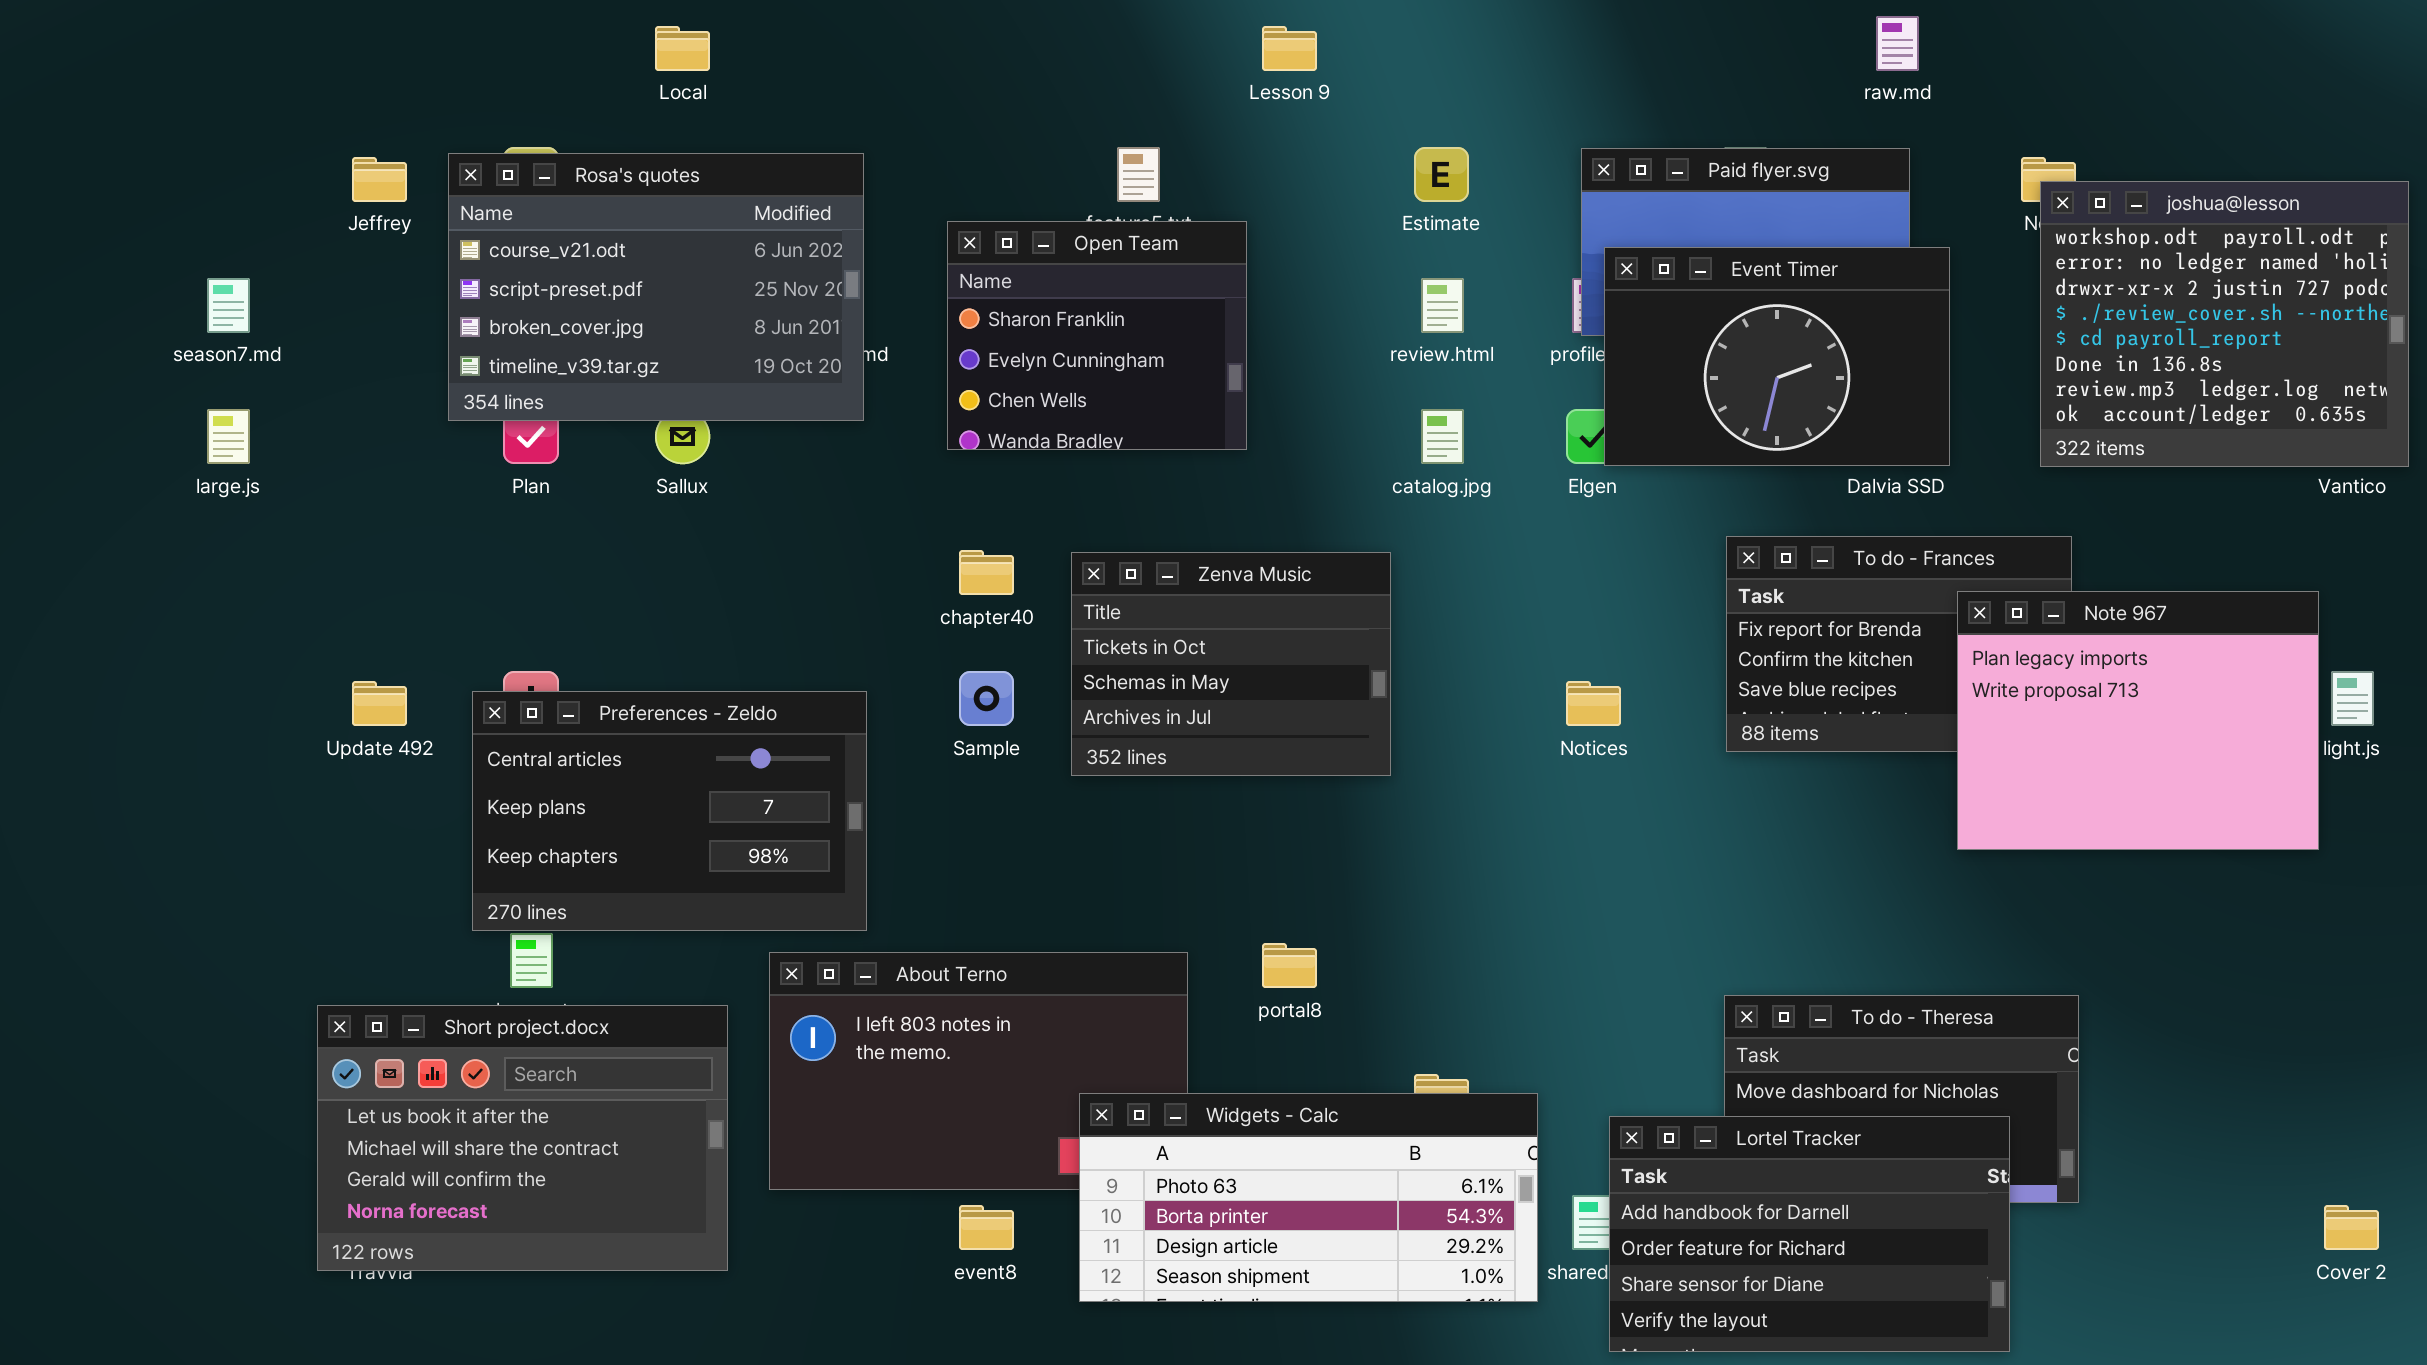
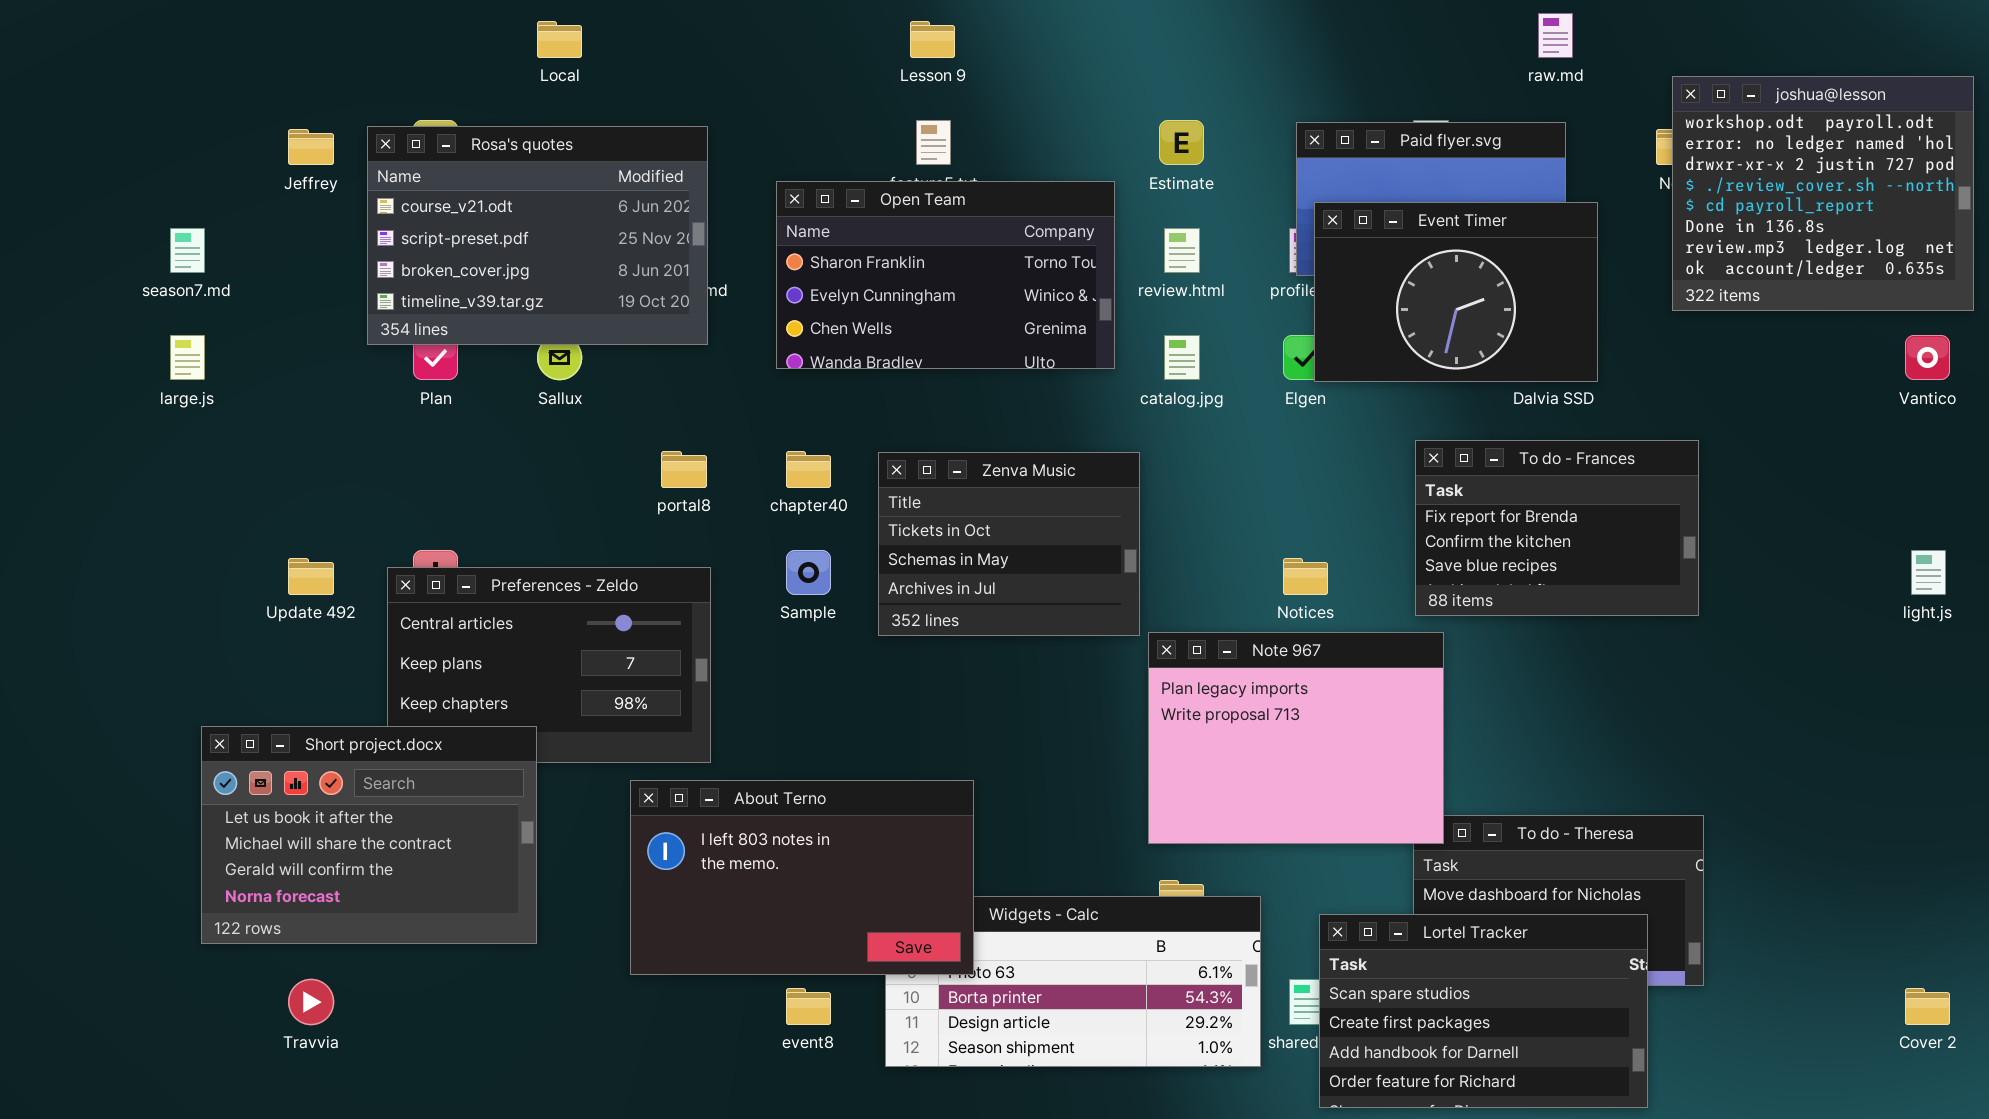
Lesson 9: [1262,26,1317,71] -> [910,21,955,58], moved
joshua@lesson: [2040,181,2409,467] -> [1672,76,1974,311], moved
Open Team: [947,221,1247,450] -> [776,181,1115,369], resized
Note 967: [1957,591,2319,850] -> [1148,632,1444,844], moved
portal8: [1262,943,1317,988] -> [661,451,707,488], moved
About Terno: [769,952,1188,1190] -> [630,780,974,975], raised
Short project.docx: [317,1005,728,1271] -> [201,726,537,944], moved
Lortel Tracker: [1609,1116,2010,1352] -> [1319,914,1648,1108], scrolled up 2 rows

